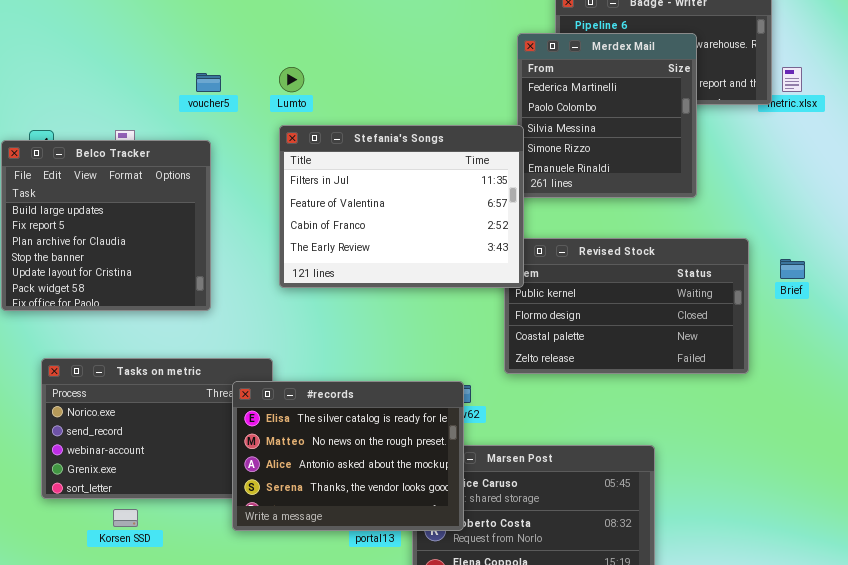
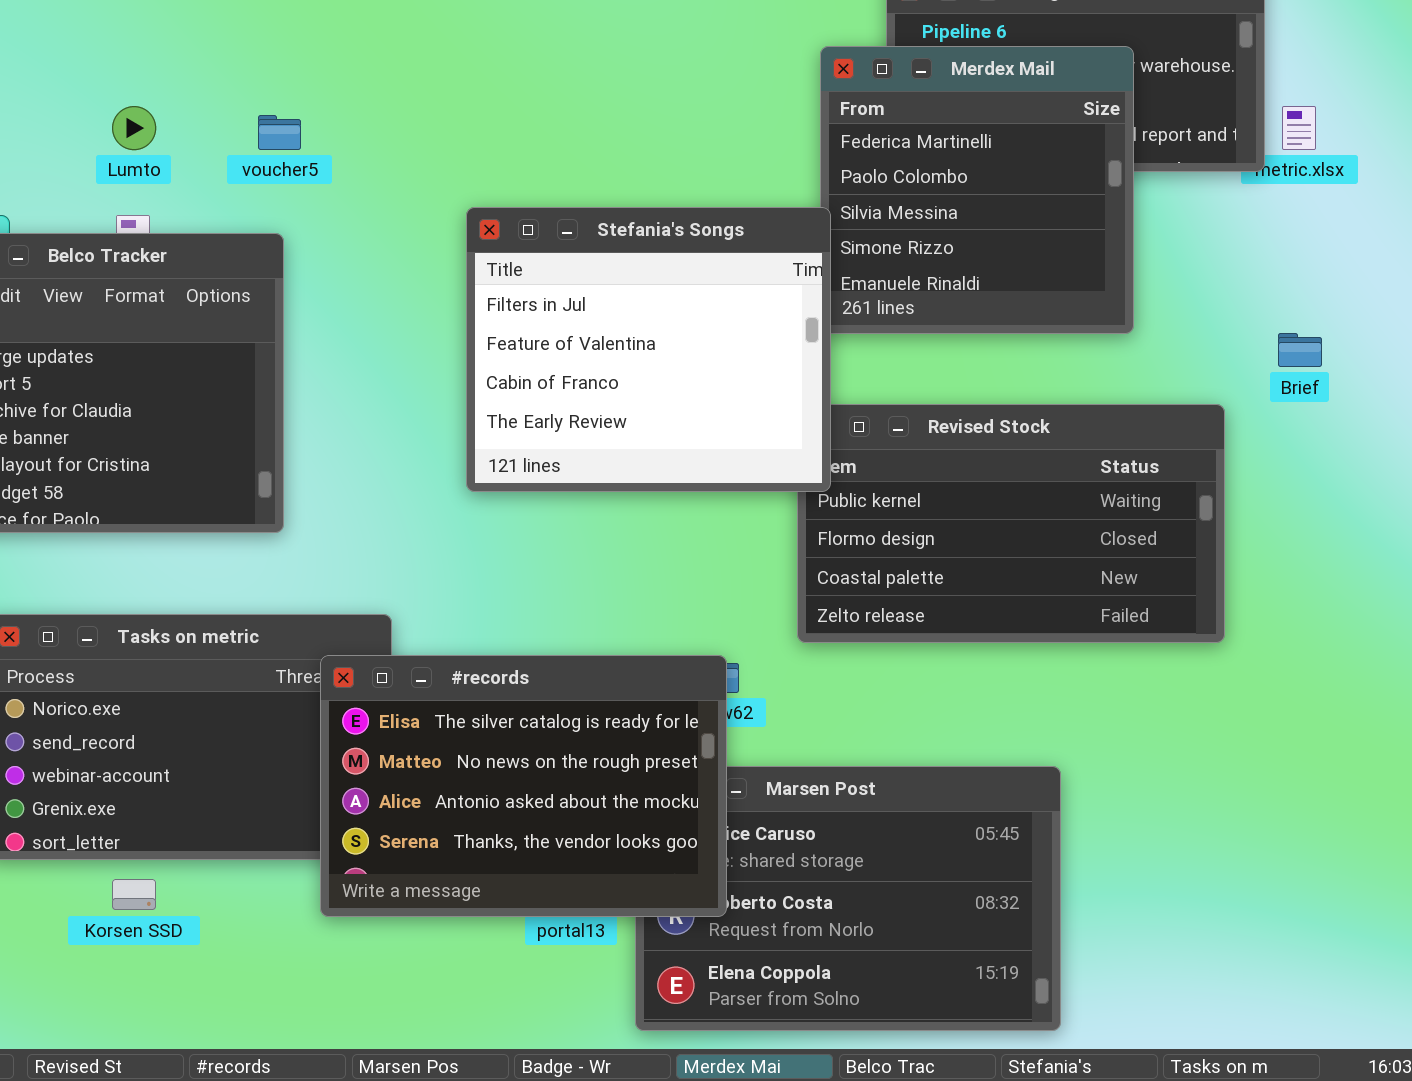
Lumto: [279,67,304,92] -> [112,106,156,150], moved
Stefania's Songs: [279,125,524,288] -> [466,207,831,492], resized
Brief: [780,259,805,279] -> [1278,333,1322,367], moved

